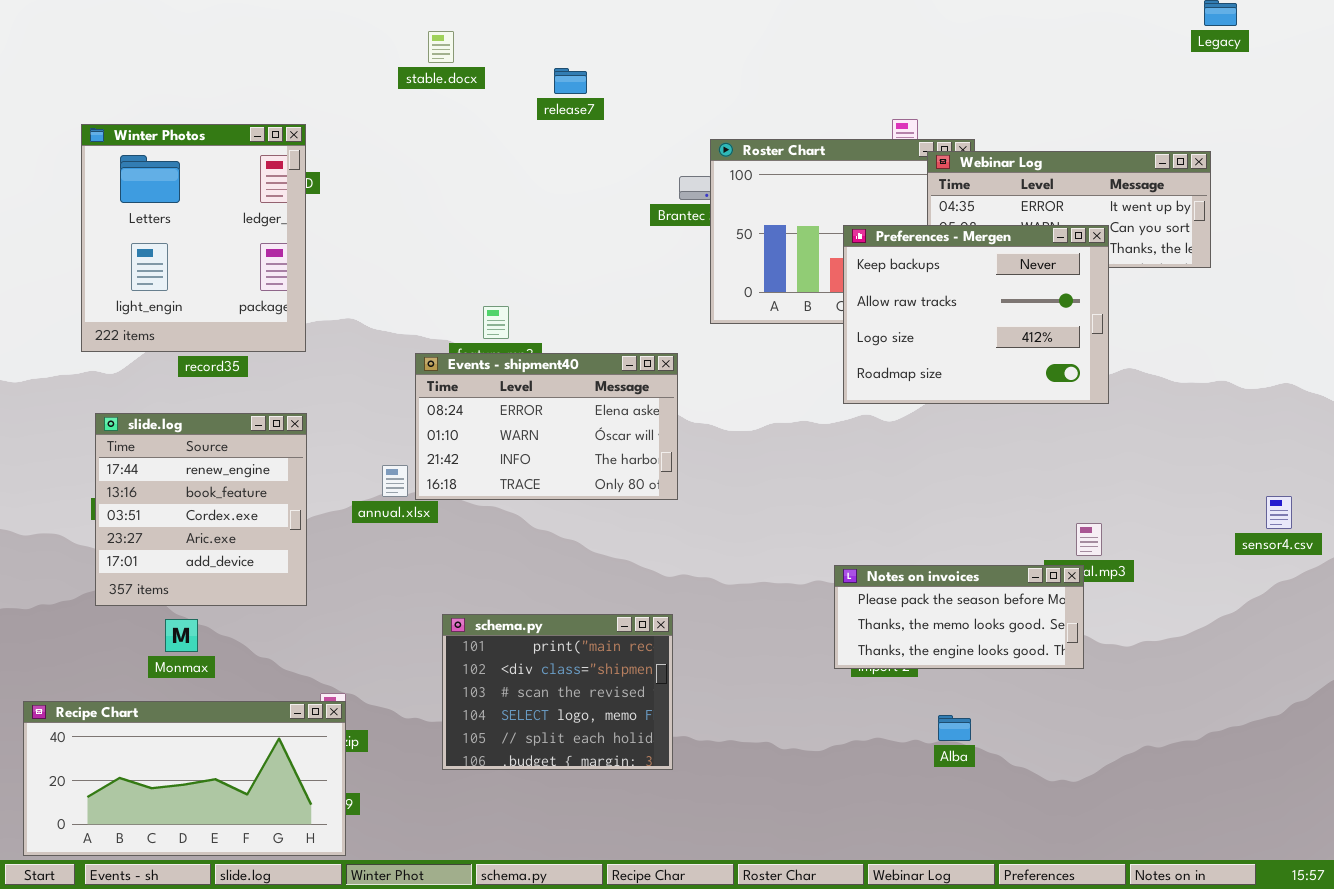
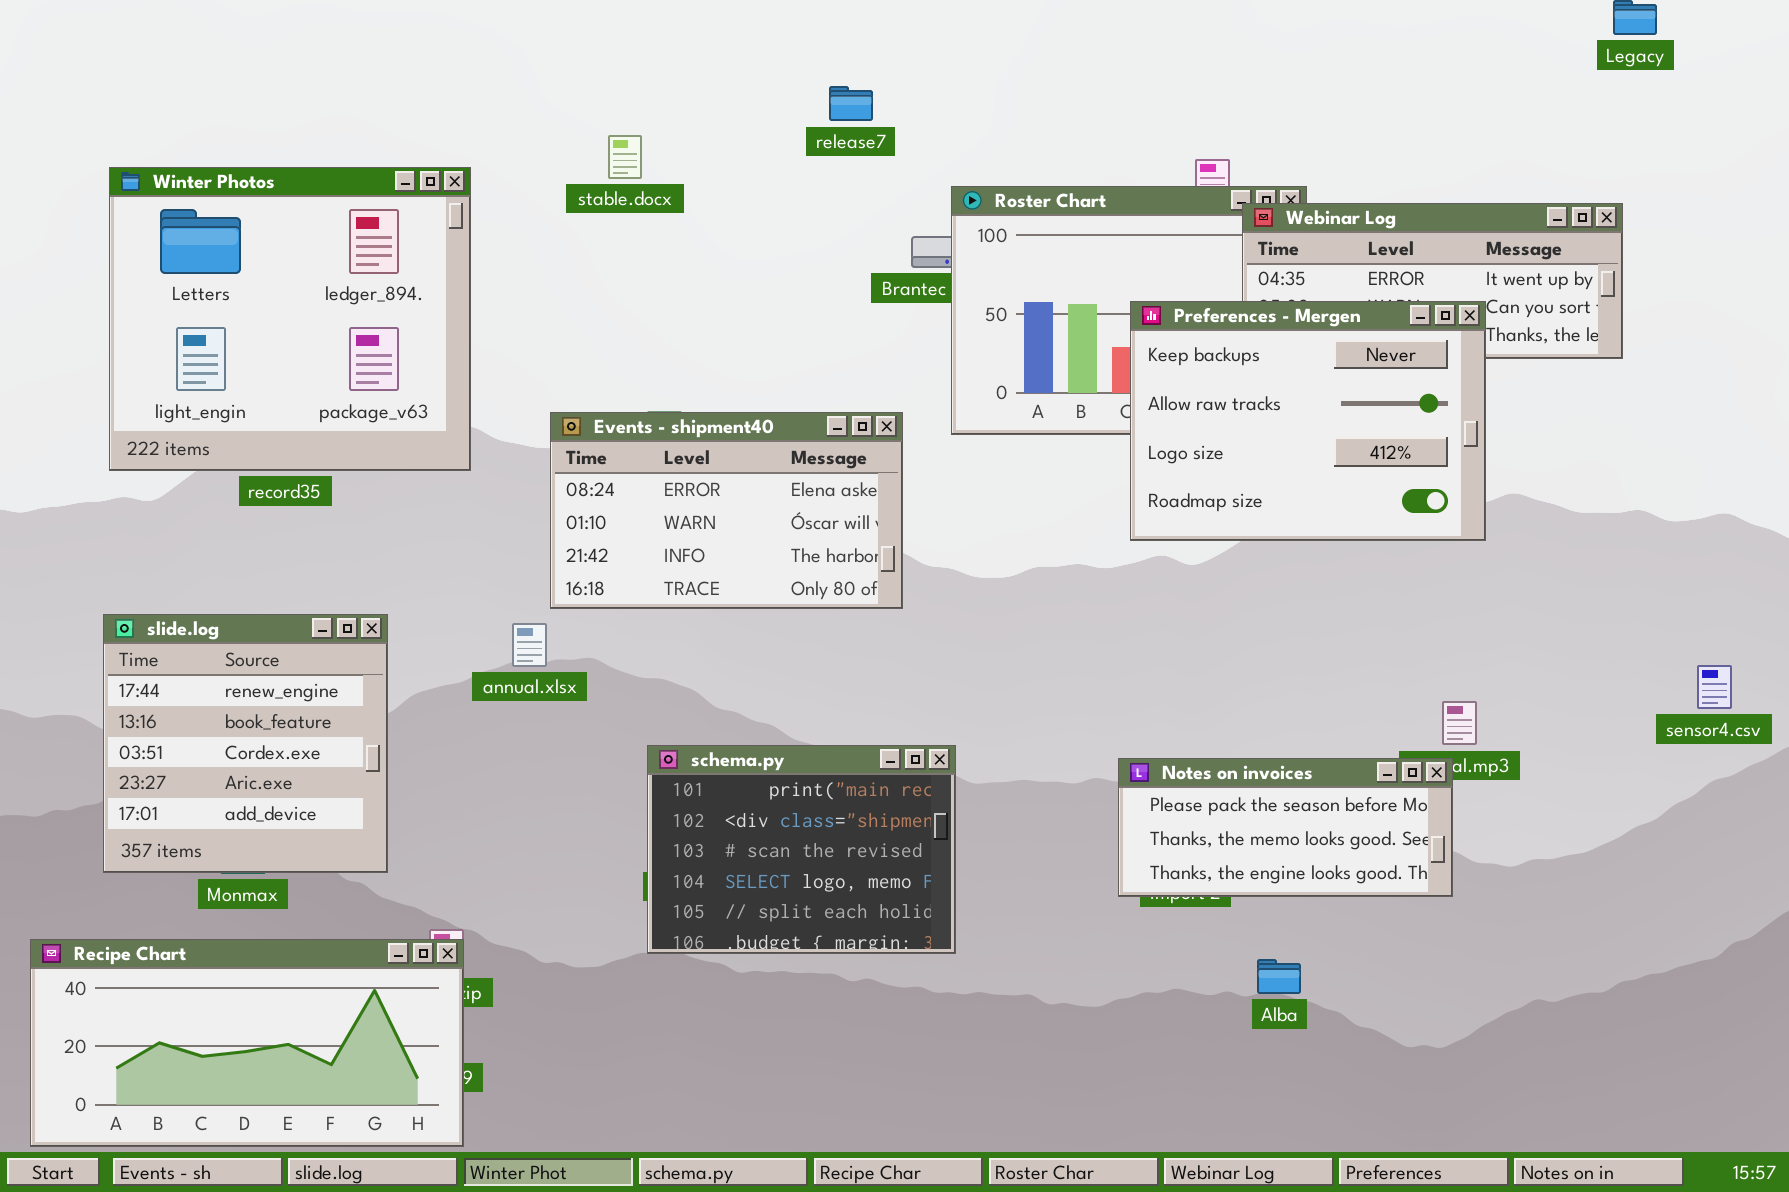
stable.docx: [428,31,454,63] -> [608,135,642,179], moved
release7: [554,68,587,94] -> [829,86,873,121], moved
Winter Photos: [81,124,306,352] -> [109,167,471,471], resized
Events - shipment40: [415,353,678,500] -> [550,412,903,609], moved
slide.log: [95,413,307,606] -> [103,614,388,873], moved
schema.py: [442,614,673,770] -> [647,745,956,954], moved

